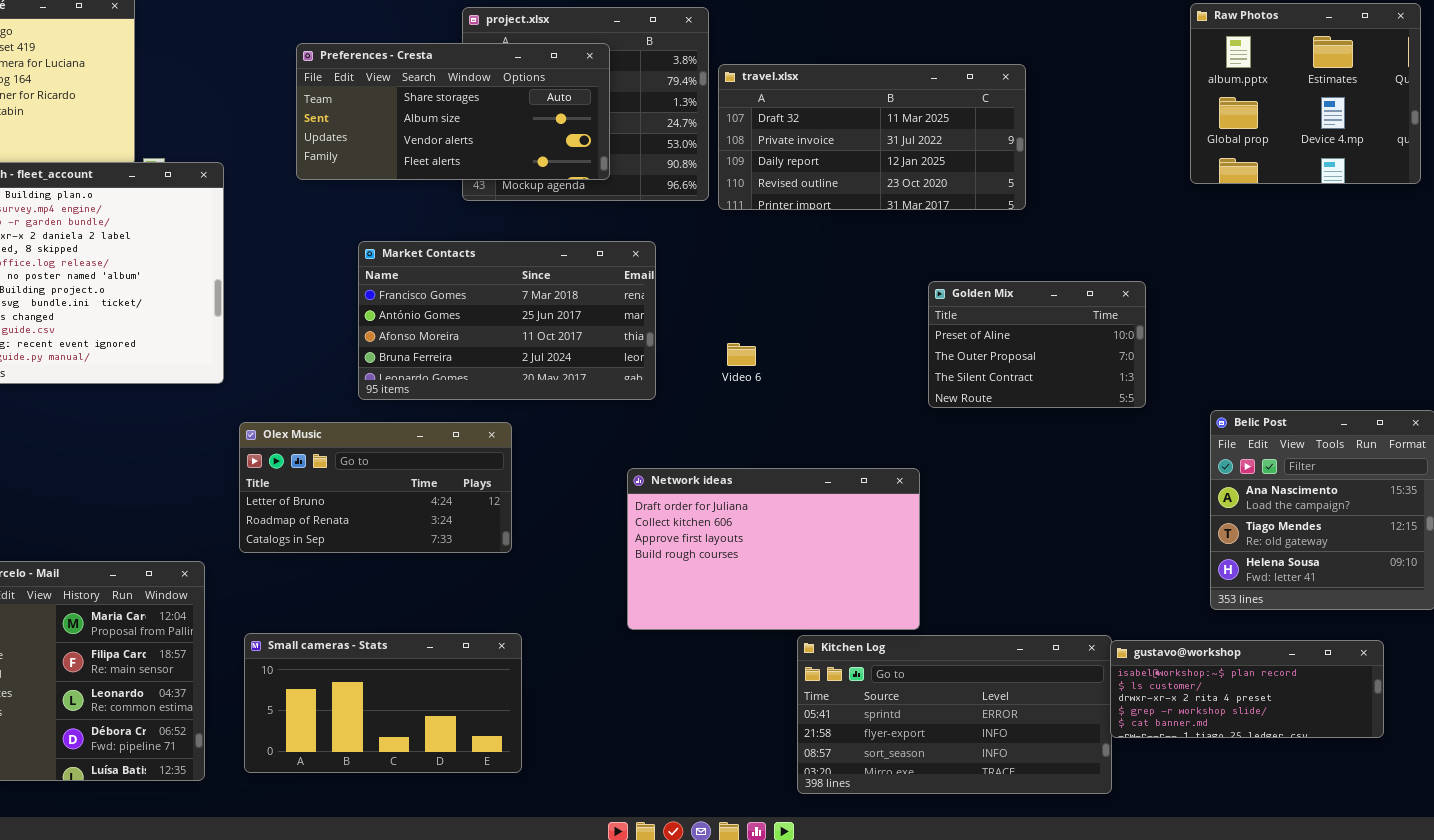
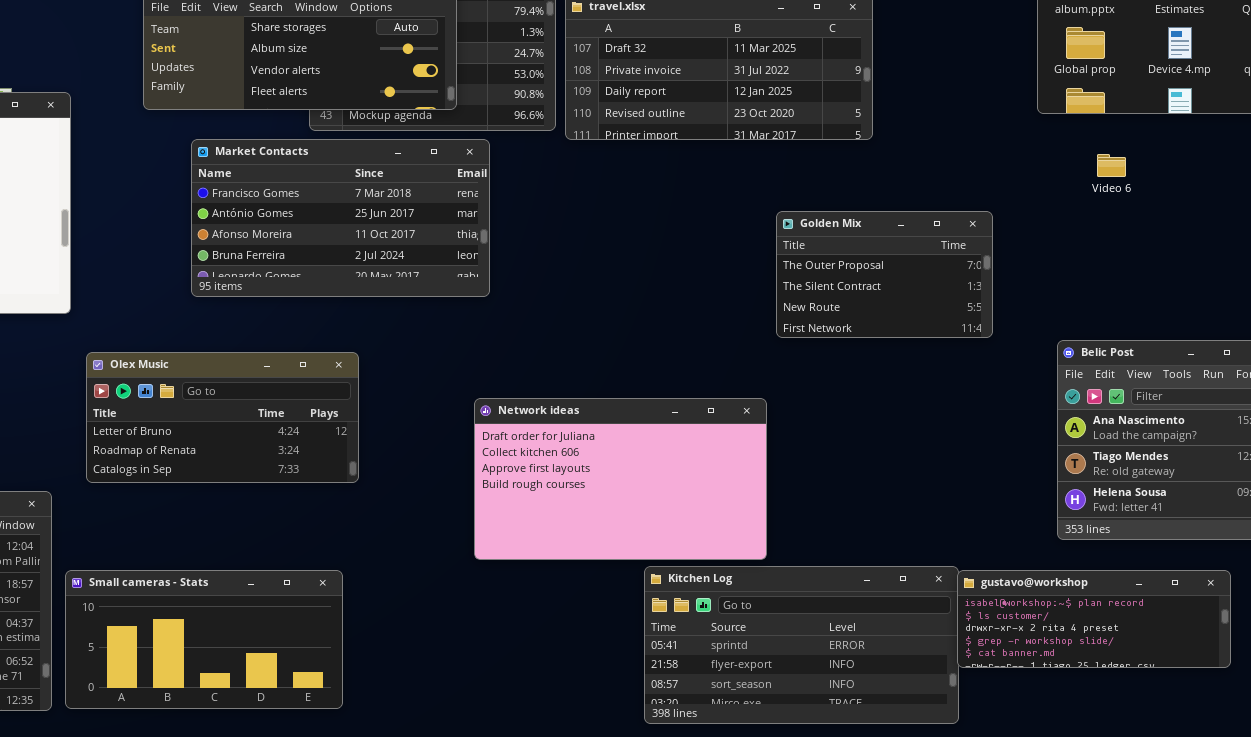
Market Contacts: [358,241,656,400] -> [191,139,490,297], moved
Golden Mix: [928,281,1146,408] -> [776,211,993,338], scrolled down 1 row
Video 6: [727,343,756,366] -> [1097,154,1126,177], moved
Small cameras - Stats: [244,633,522,773] -> [65,570,343,709], moved

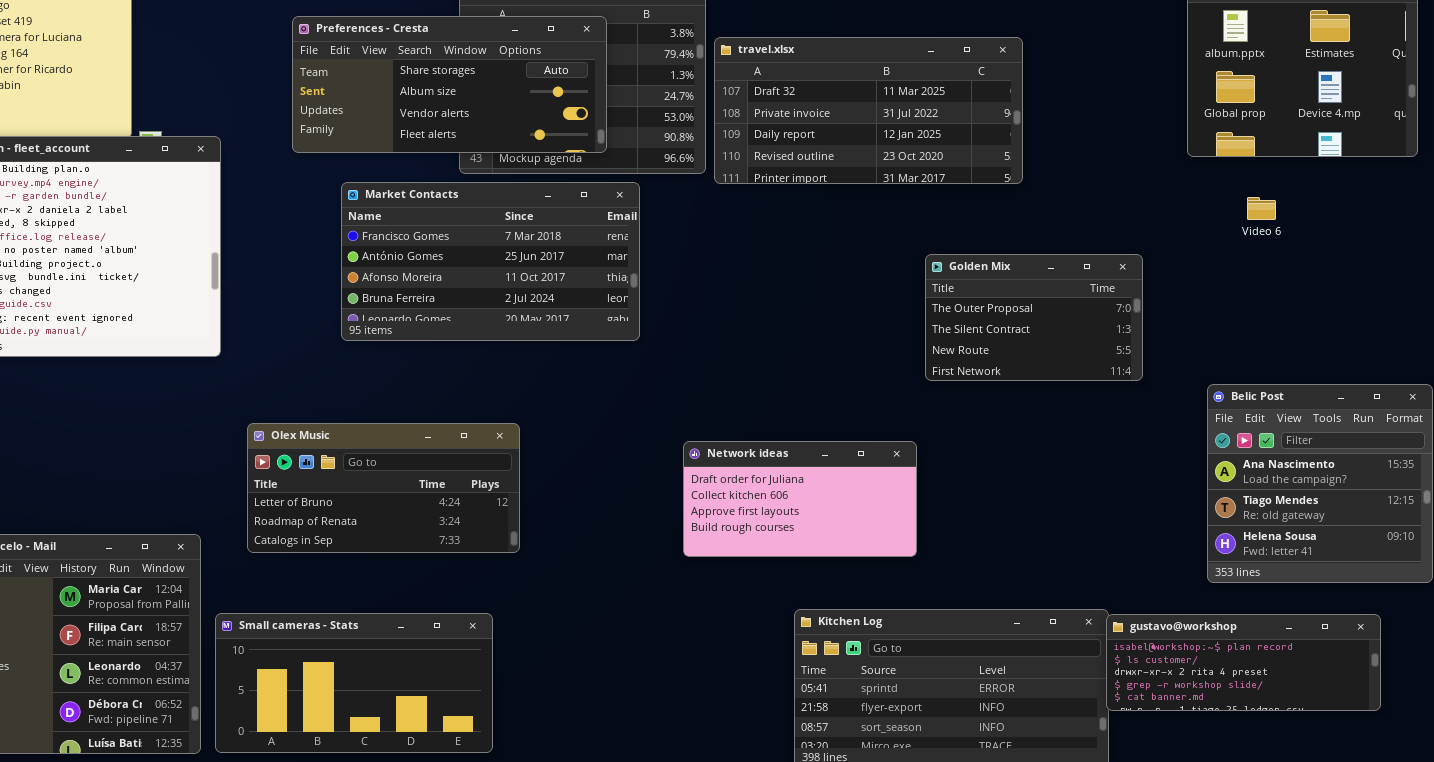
Olex Music: [86,352,359,483] -> [247,423,520,553], moved
Network ideas: [474,398,767,560] -> [683,441,917,557], resized

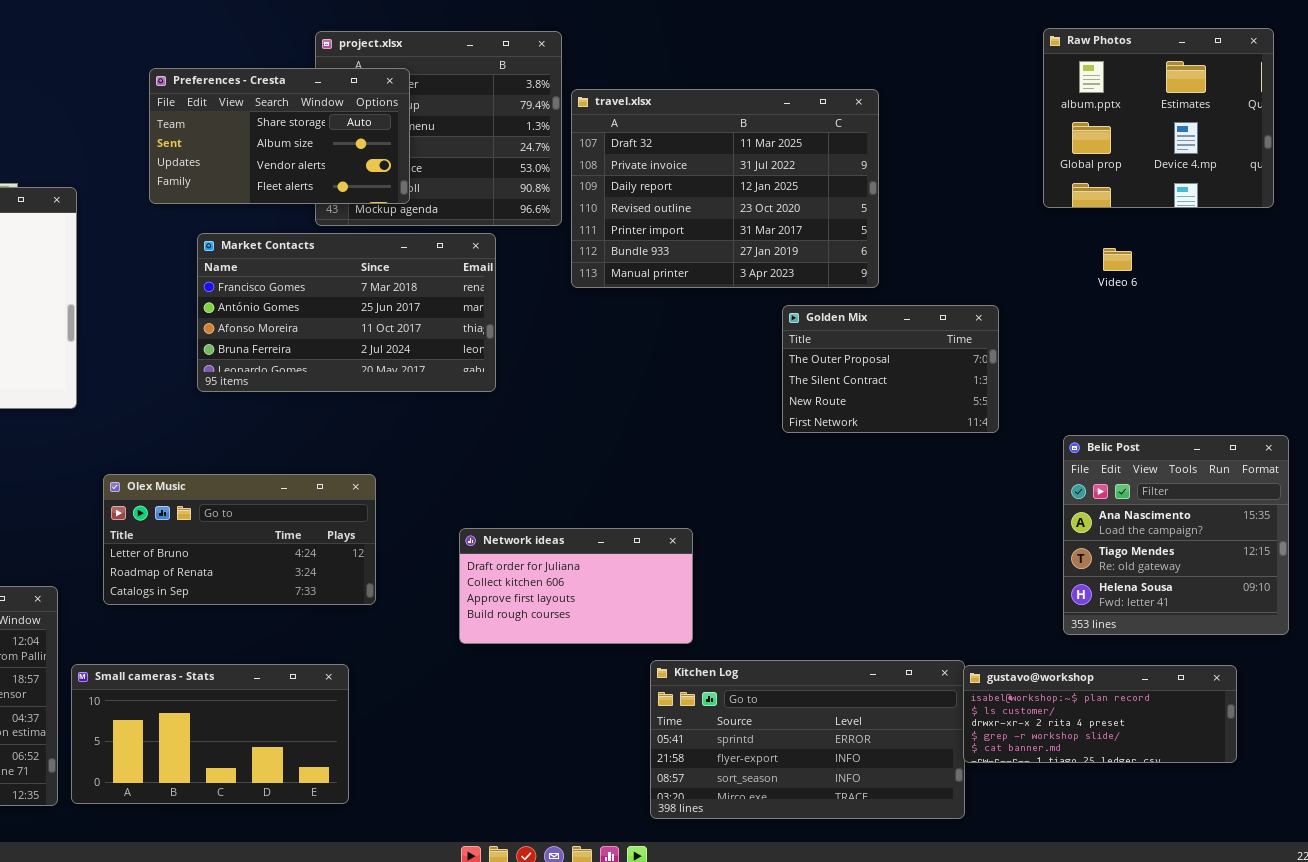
Preferences - Cresta: [292,16,607,153] -> [149,68,410,204], resized
travel.xlsx: [714,37,1023,184] -> [571,89,879,288], resized
Network ideas: [683,441,917,557] -> [459,528,693,644], moved

